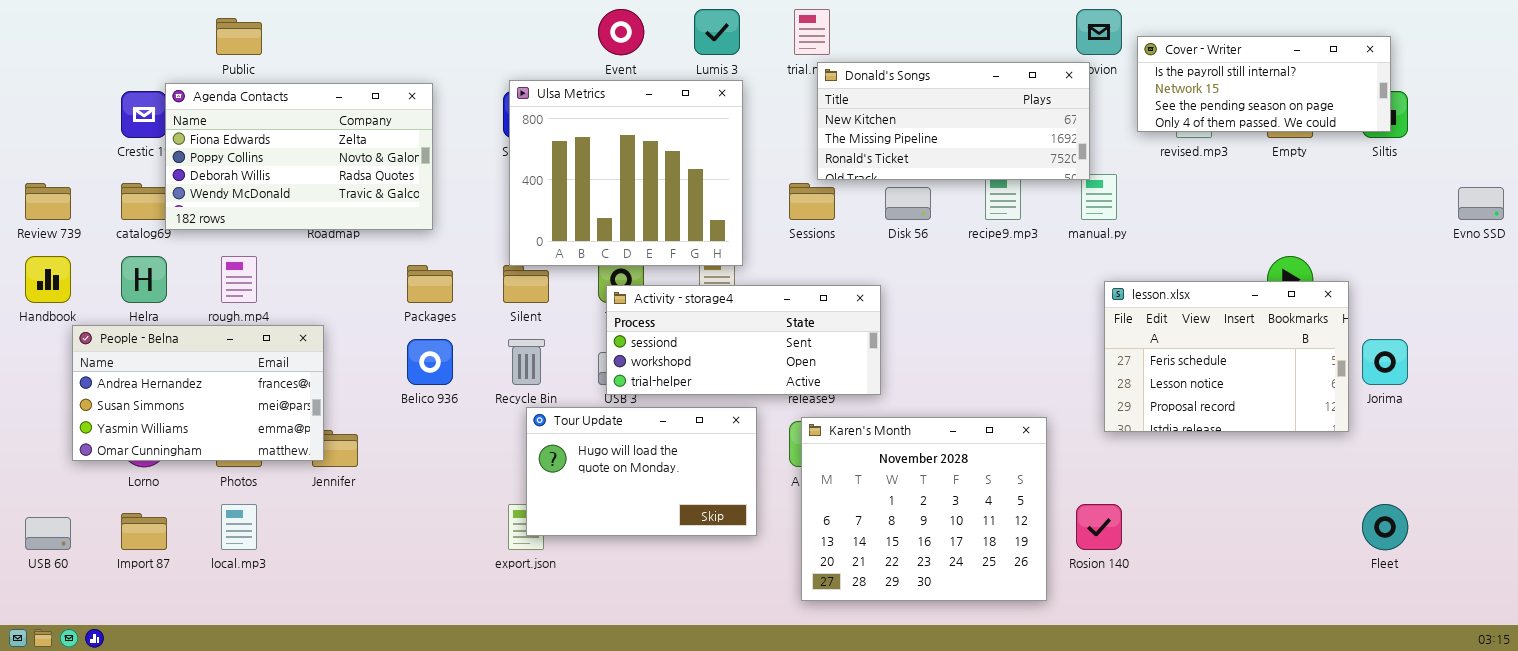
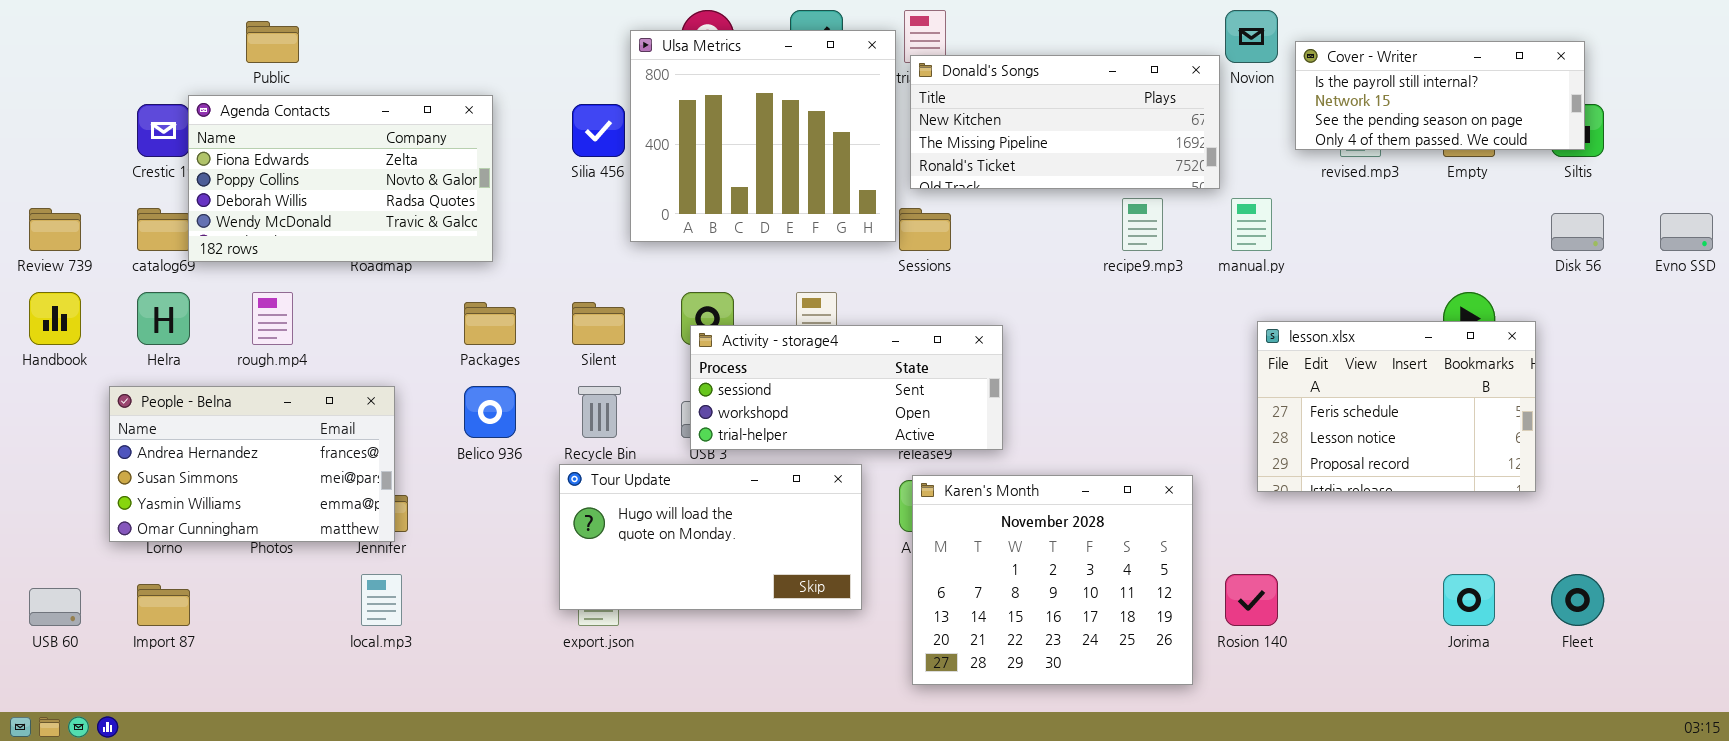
Donald's Songs: [817,62,1090,180] -> [910,55,1220,189], moved
Ulsa Metrics: [509,80,743,266] -> [630,30,896,242], moved
Disk 56: [885,187,931,220] -> [1551,213,1604,251], moved
People - Belna: [72,325,324,461] -> [109,386,395,542], moved
Jorima: [1362,339,1408,385] -> [1443,574,1495,626], moved
Tour Update: [526,407,757,536] -> [559,464,862,610], resized
local.mp3: [221,504,257,550] -> [361,574,402,626], moved

